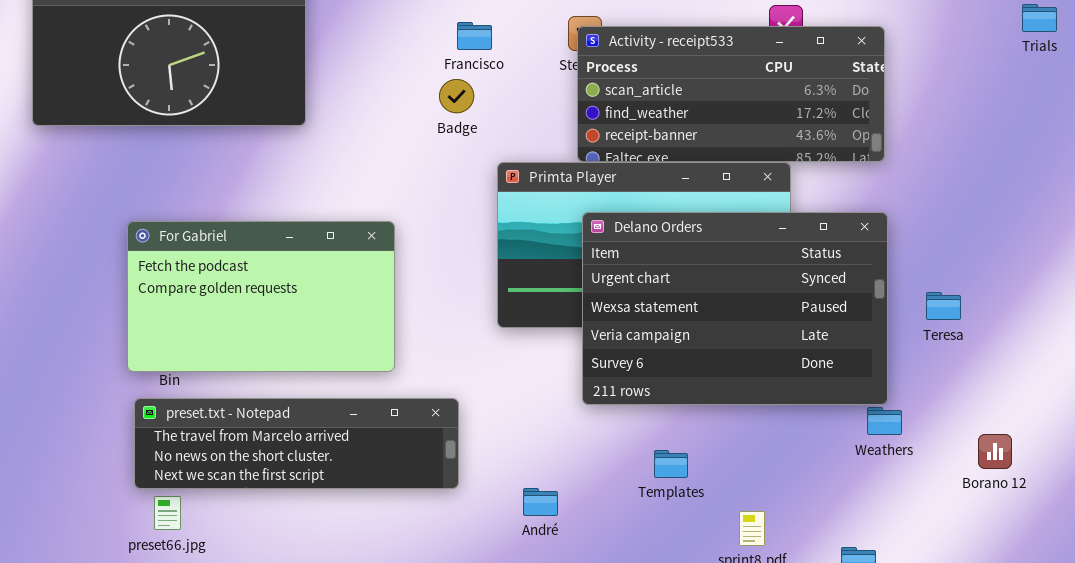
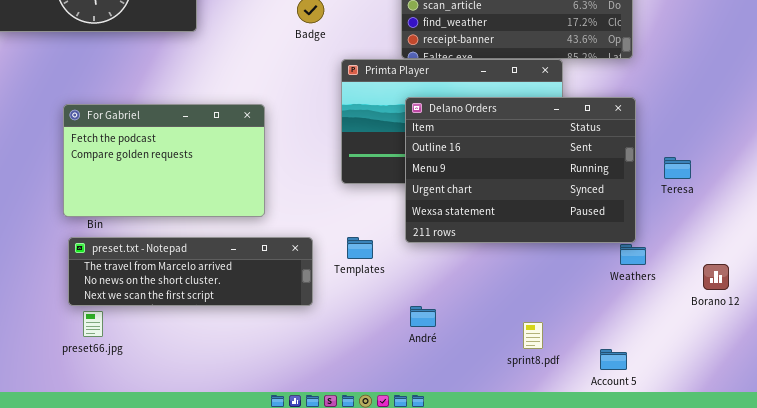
Delano Orders: [582,212,888,405] -> [405,97,636,243], scrolled up 2 rows
Templates: [654,450,688,478] -> [347,237,373,259], moved
André: [523,488,558,516] -> [410,306,436,327], moved

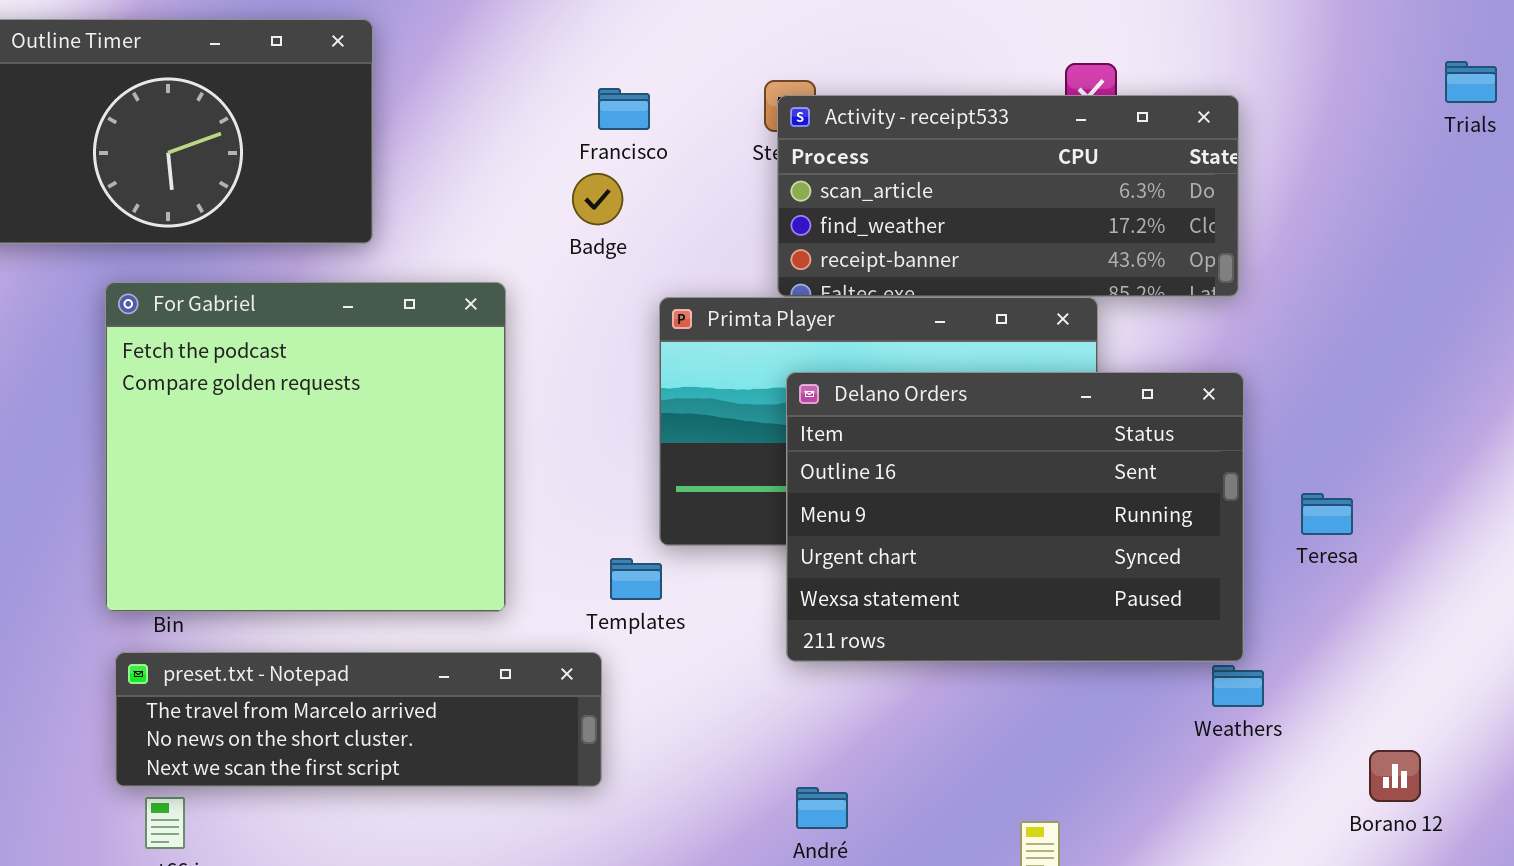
For Gabriel: [63,104,265,217] -> [105,282,506,612], resized
Templates: [347,237,373,259] -> [610,558,662,600], moved
Borano 12: [703,264,729,290] -> [1369,750,1421,802], moved

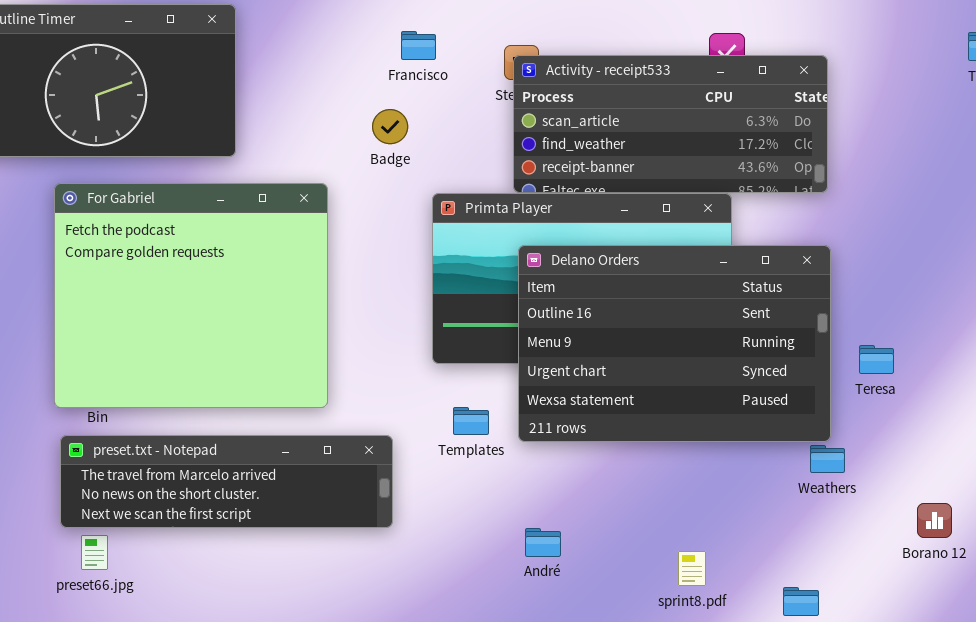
Francisco: [598,88,650,130] -> [401,31,436,60], moved
Teresa: [1301,493,1353,535] -> [859,345,894,374], moved
Templates: [610,558,662,600] -> [453,407,489,435], moved

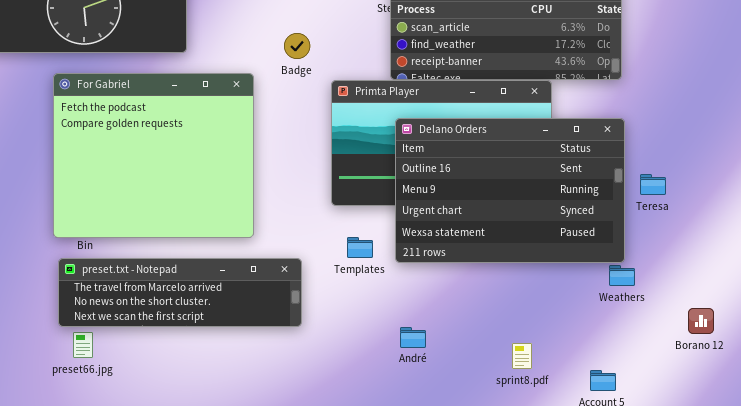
Badge: [372,109,408,144] -> [284,33,310,59], moved
Teresa: [859,345,894,374] -> [640,174,666,195], moved

